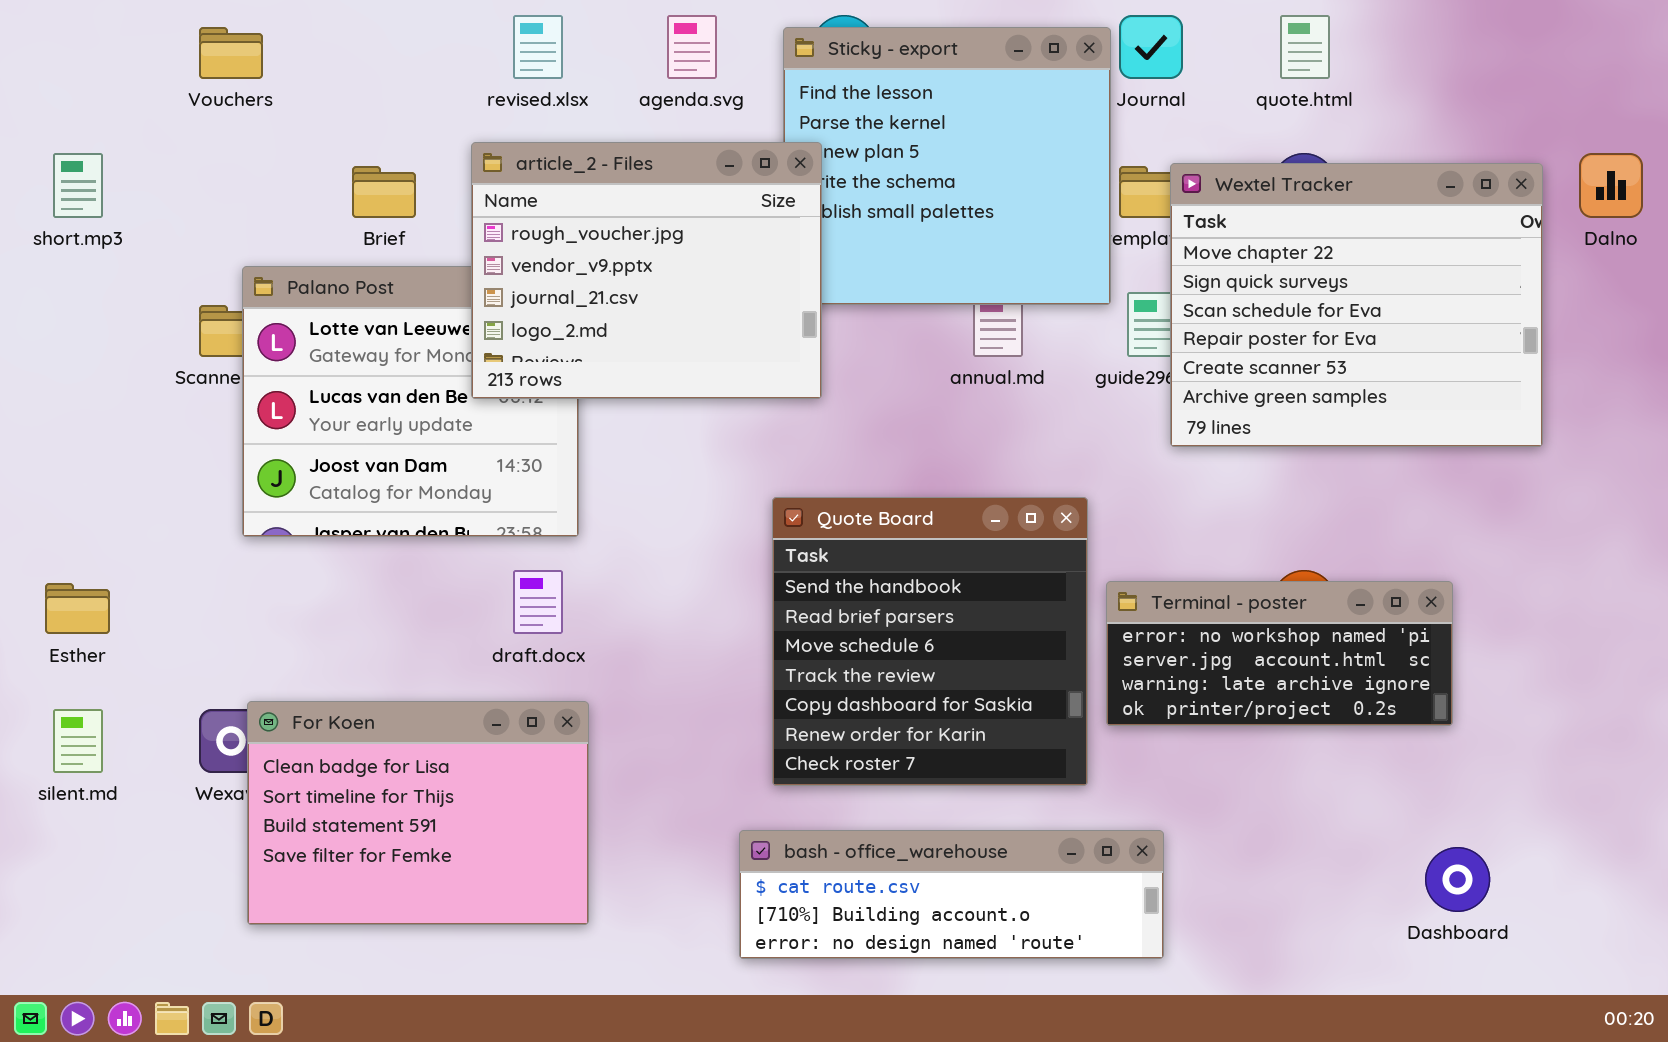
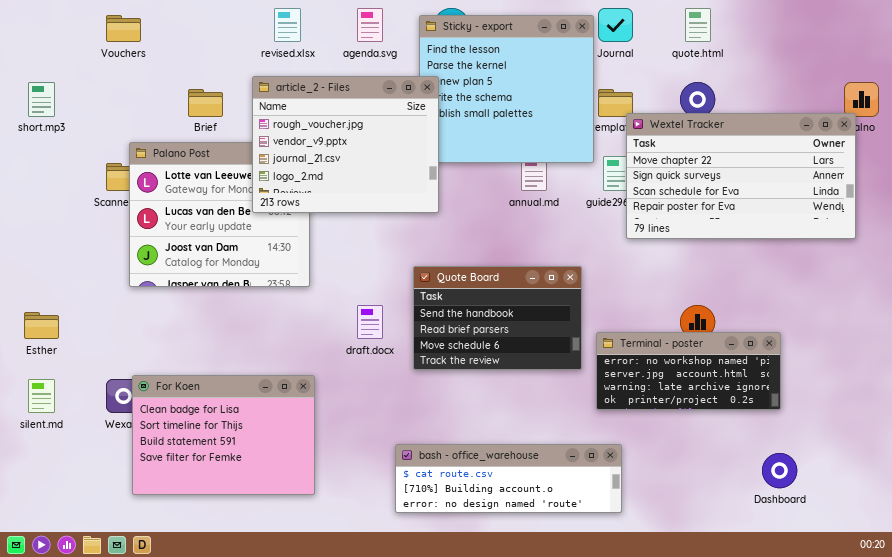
Wextel Tracker: [1170,163,1543,447] -> [626,113,856,239], resized
Quote Board: [772,497,1088,786] -> [413,266,582,370], resized
draft.docx: [513,570,563,634] -> [357,305,383,339], moved
Terminal - poster: [1106,581,1453,726] -> [596,332,781,410], moved

